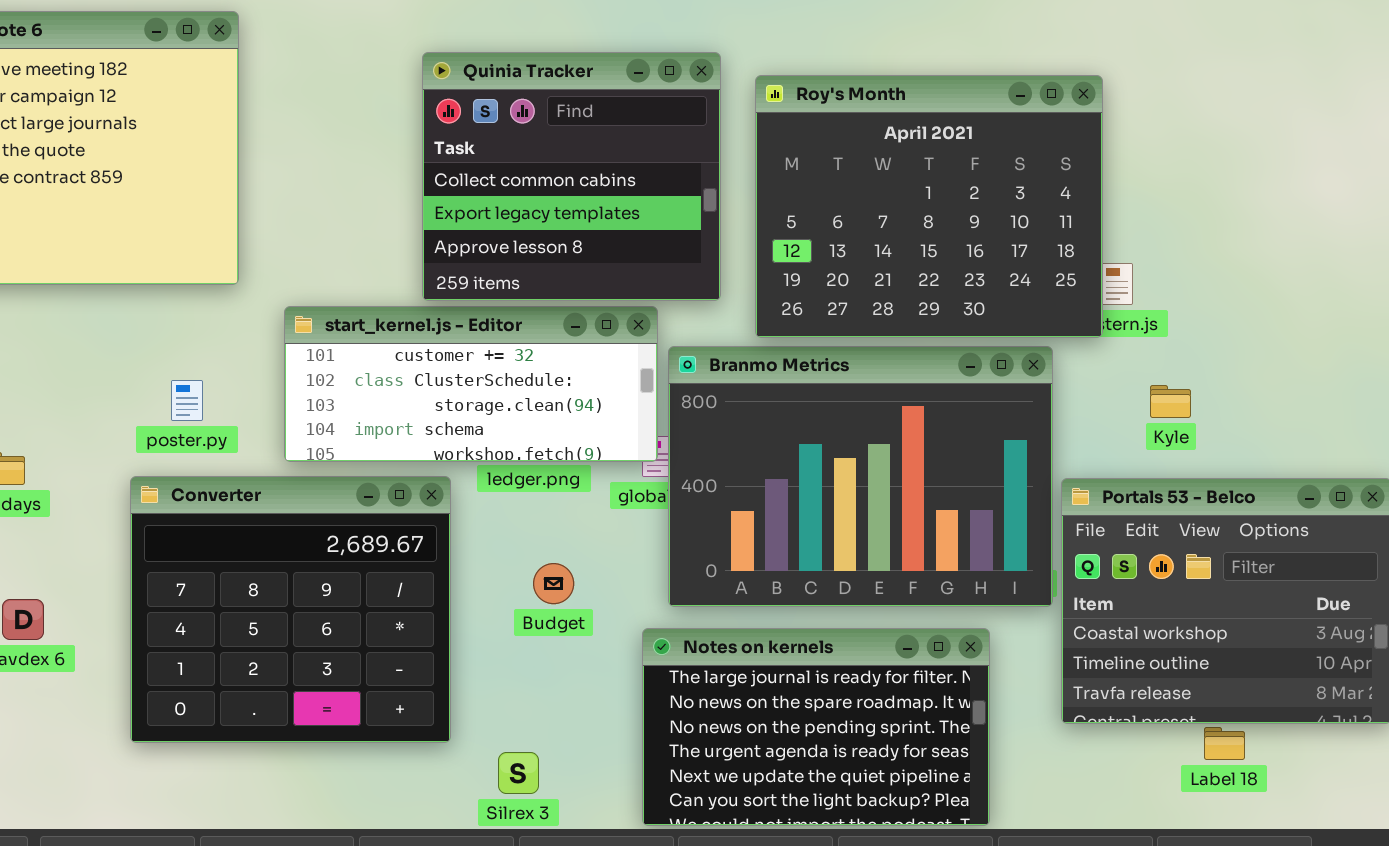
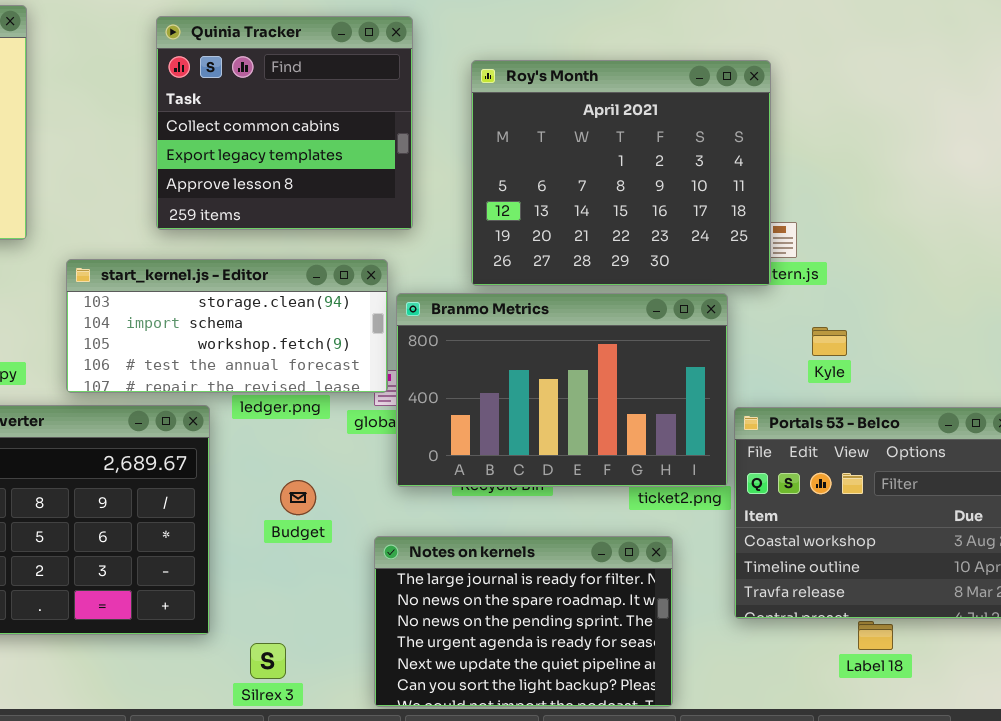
Quinia Tracker: [422,52,721,301] -> [156,16,413,230], moved
start_kernel.js - Editor: [284,306,658,462] -> [66,259,388,393], scrolled down 2 rows
Branmo Metrics: [668,346,1053,607] -> [396,293,728,487], resized

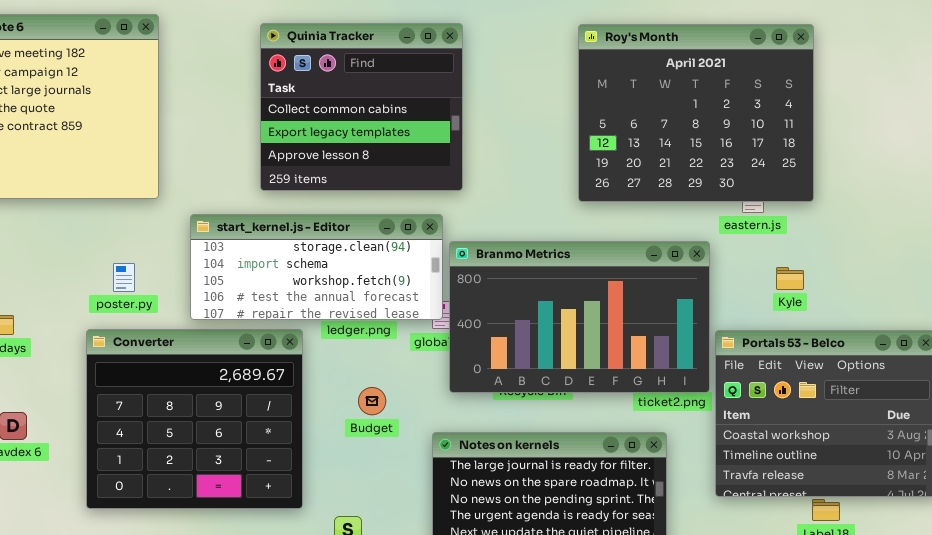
Roy's Month: [471,60,771,286] -> [578,24,814,202], moved

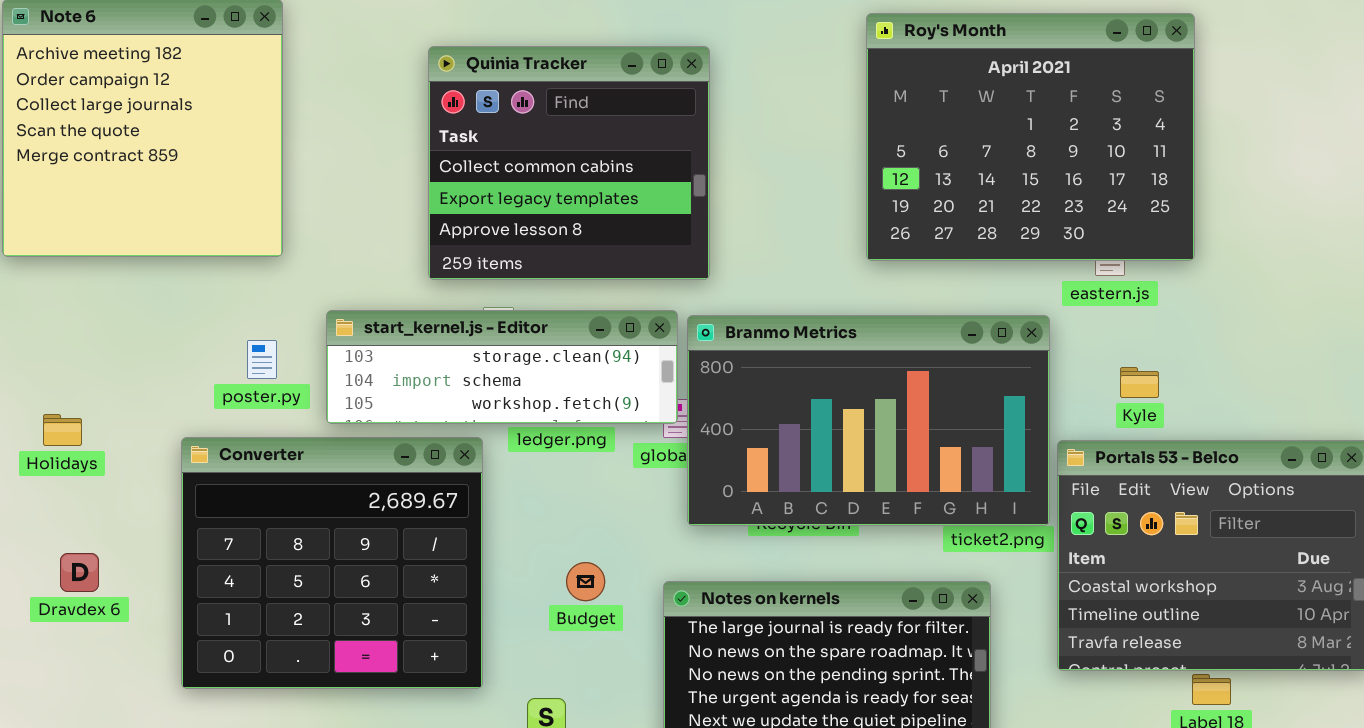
Quinia Tracker: [260,23,463,191] -> [428,46,710,280], moved
start_kernel.js - Editor: [190,214,443,320] -> [326,310,678,424], resized
poster.py: [113,263,135,292] -> [247,340,277,379], moved
Kyle: [776,267,804,290] -> [1120,367,1159,398], moved
Budget: [358,387,386,415] -> [566,562,605,601], moved

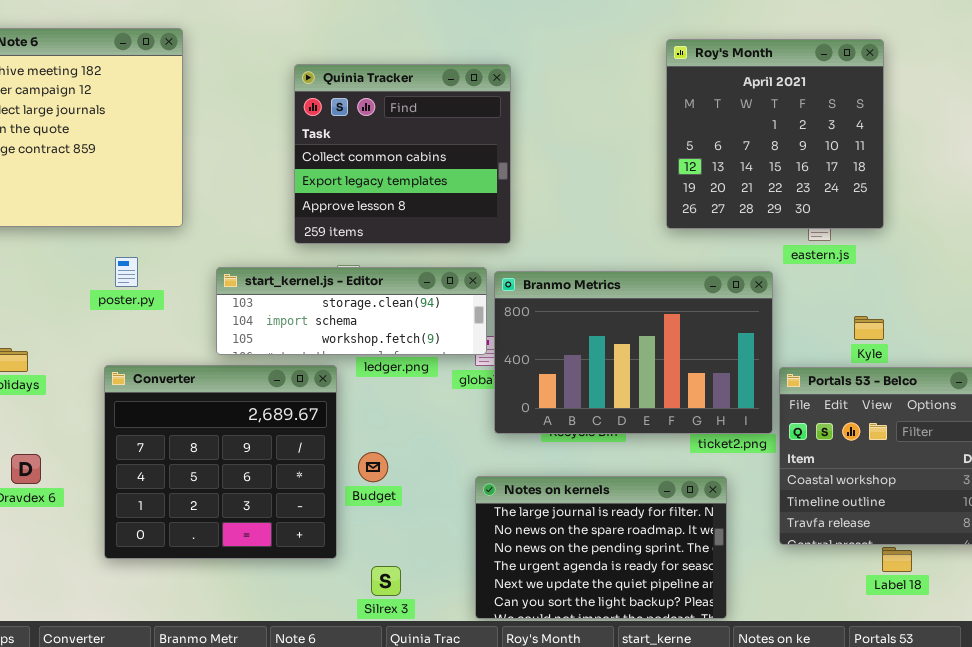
Roy's Month: [866,13,1195,261] -> [666,39,884,229], resized
poster.py: [247,340,277,379] -> [115,257,138,287], moved
Kyle: [1120,367,1159,398] -> [854,316,884,340], moved
Budget: [566,562,605,601] -> [358,452,388,482], moved

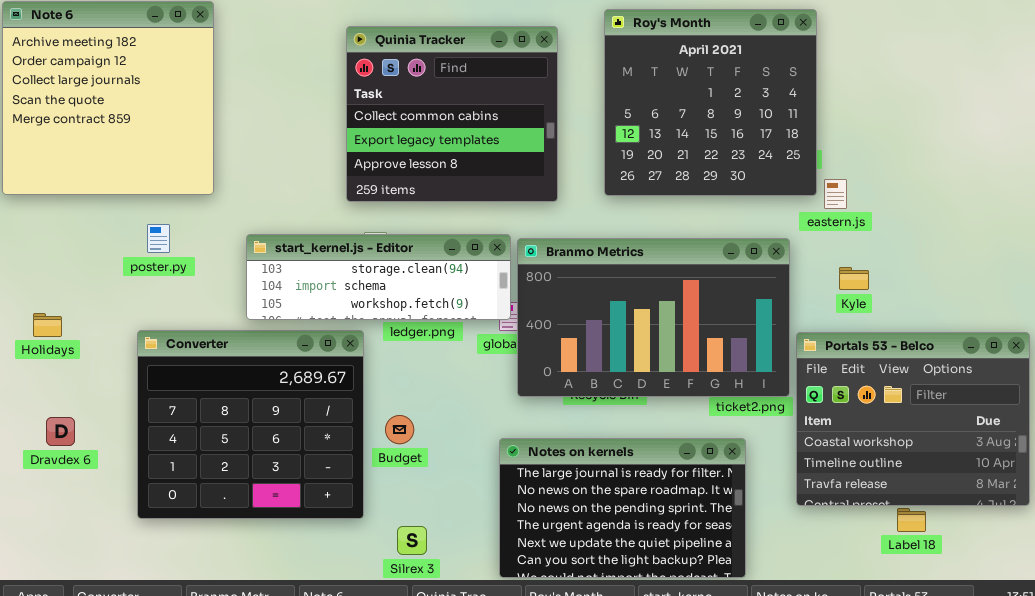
Roy's Month: [666,39,884,229] -> [604,9,817,196], moved
Quinia Tracker: [294,64,511,244] -> [346,26,558,202], moved
Kyle: [854,316,884,340] -> [839,267,869,290], moved

